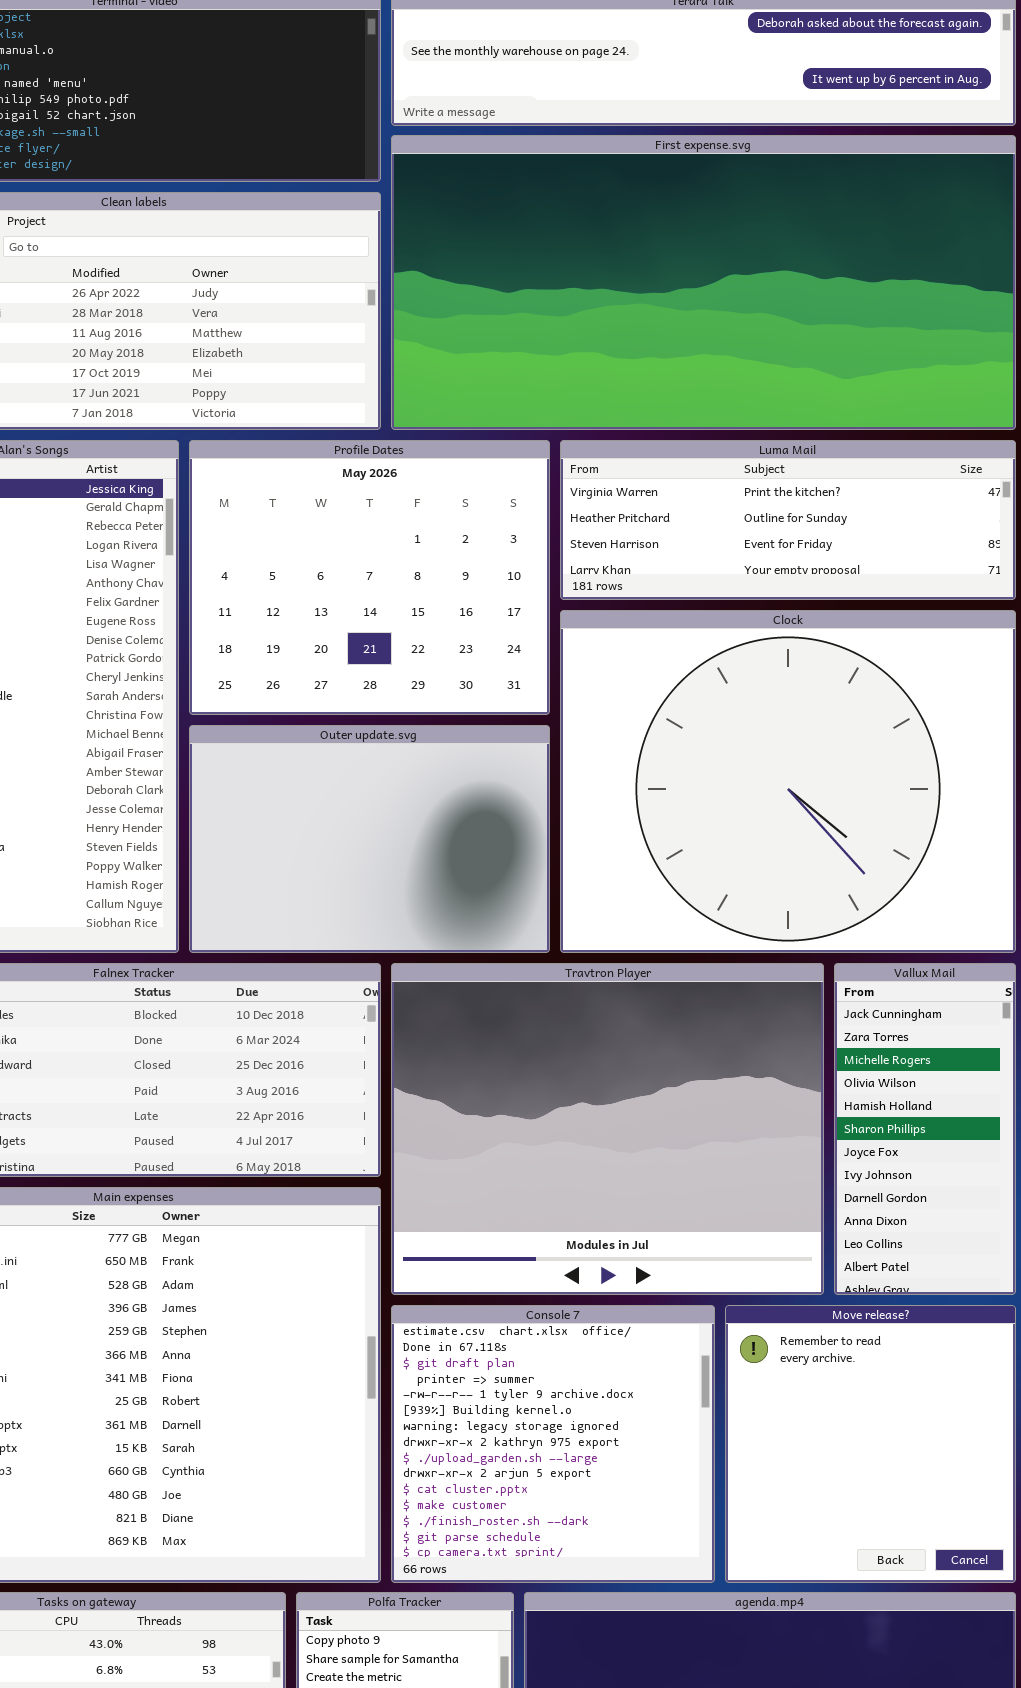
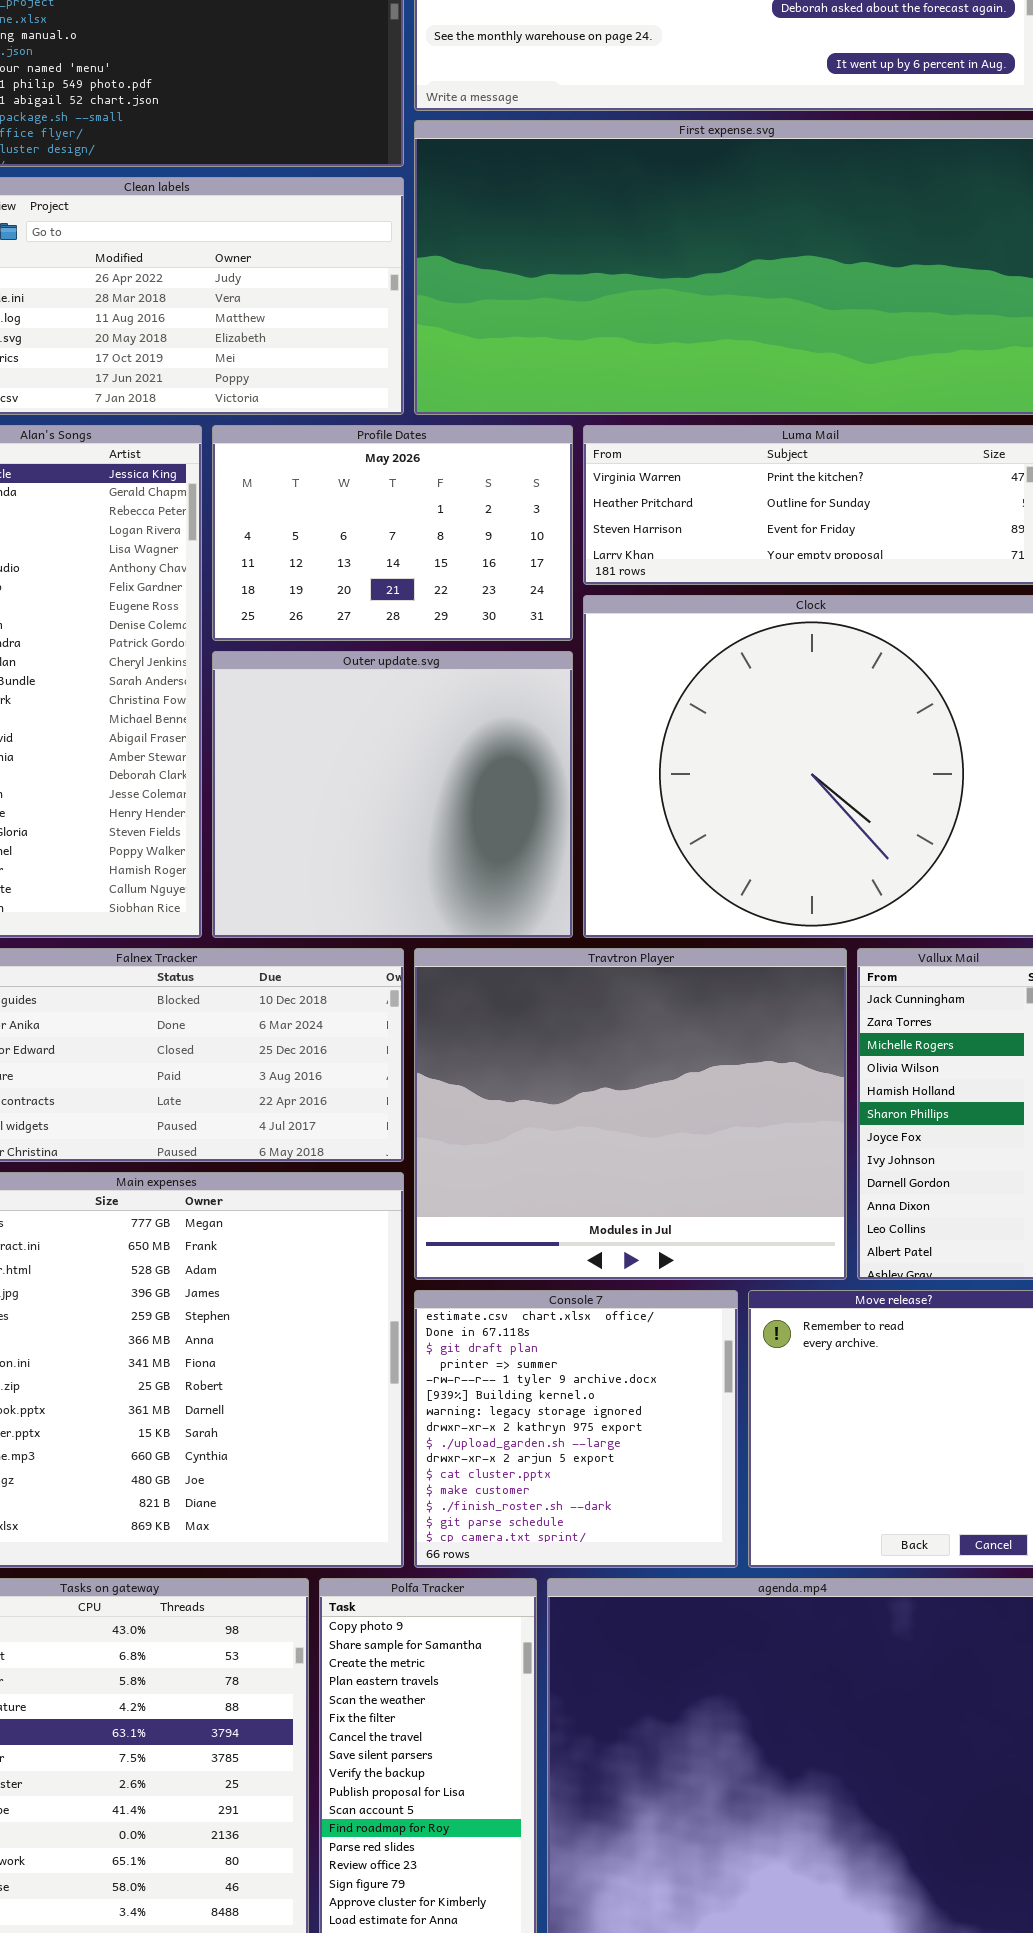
Profile Dates: [189,440,550,715] -> [212,425,573,641], resized
Outer update.svg: [189,725,550,953] -> [212,651,573,938], resized

